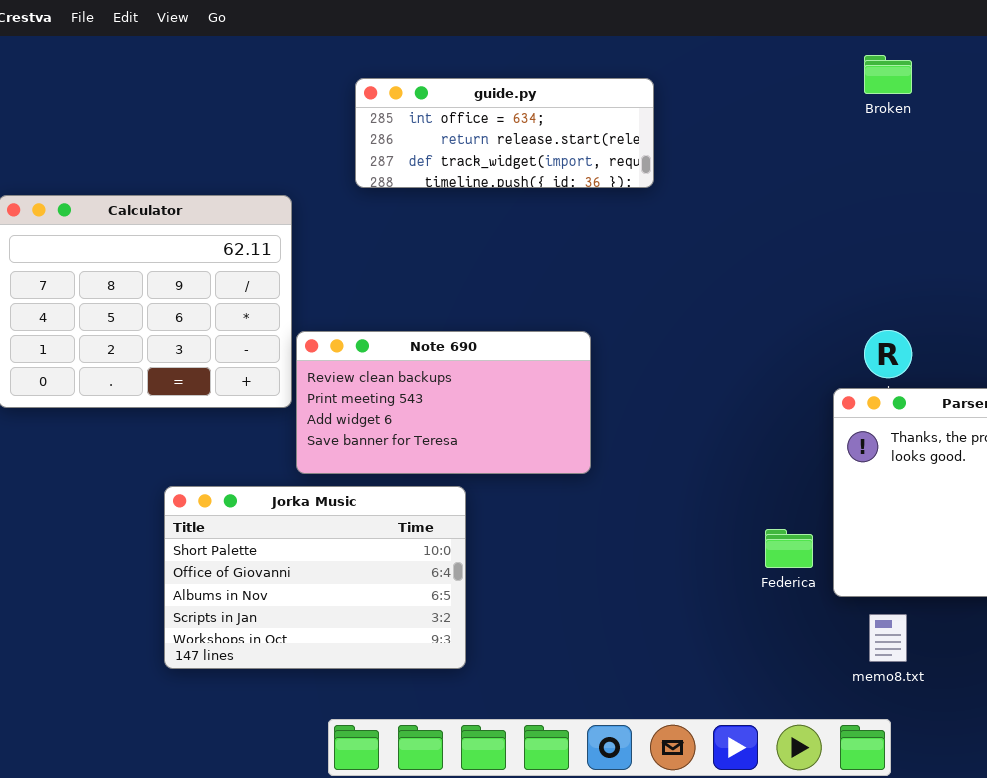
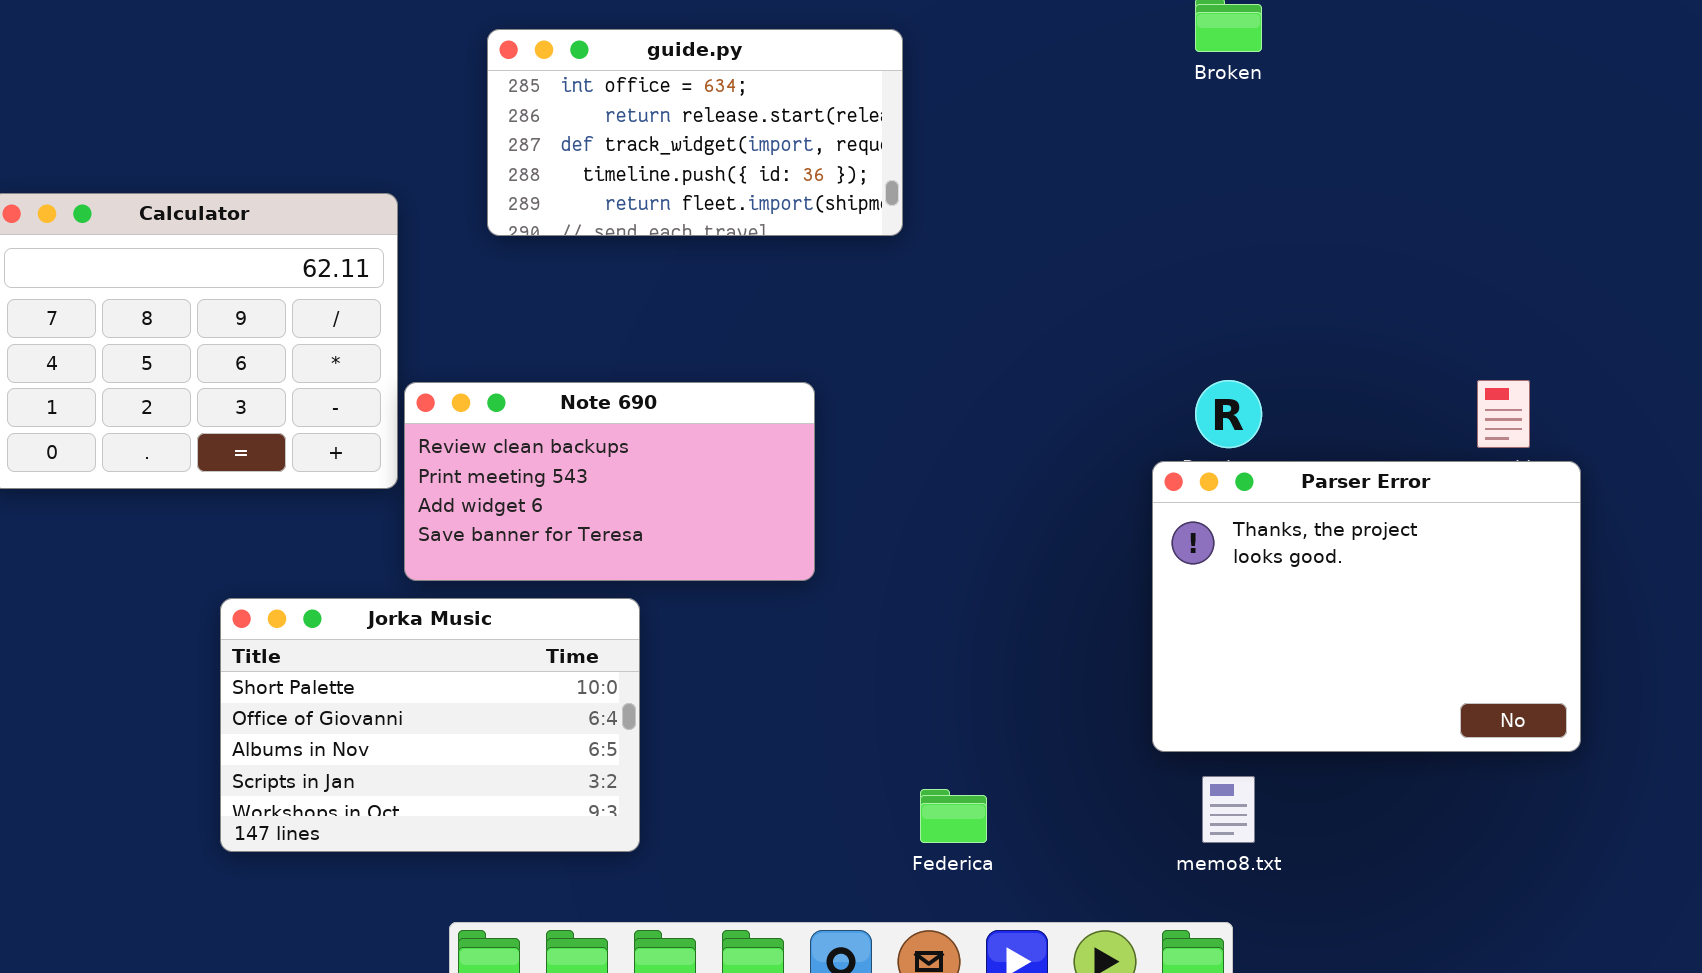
guide.py: [355,78,654,188] -> [487,29,903,236], resized
Federica: [765,529,813,568] -> [920,789,987,843], moved

